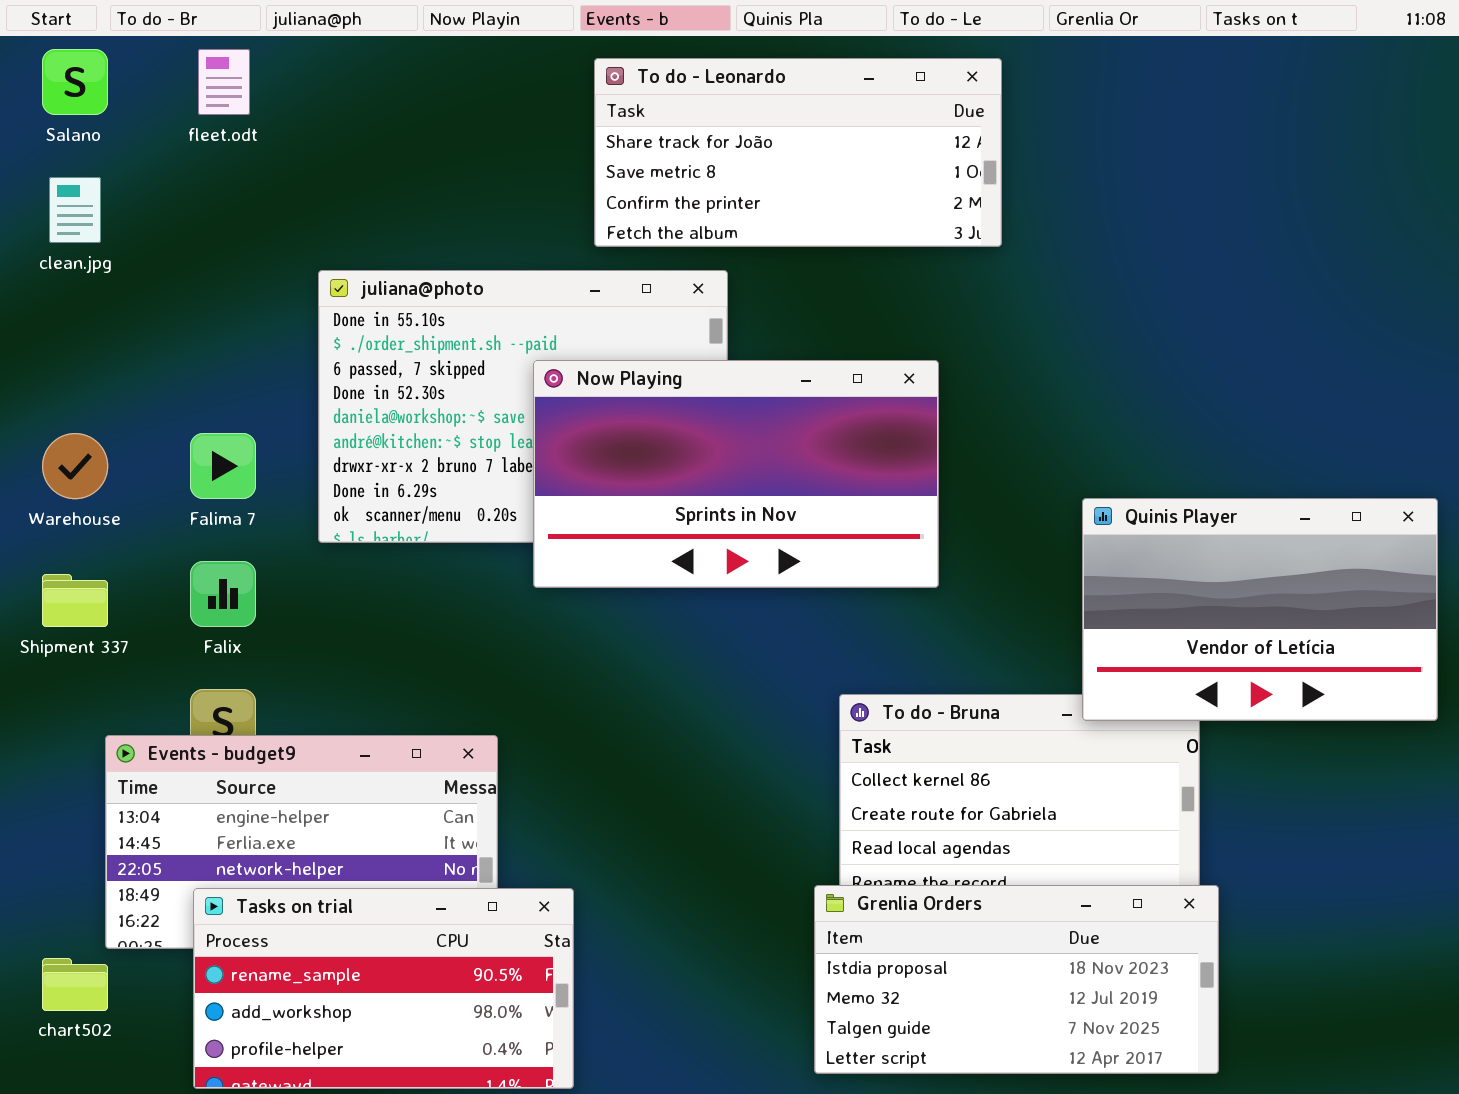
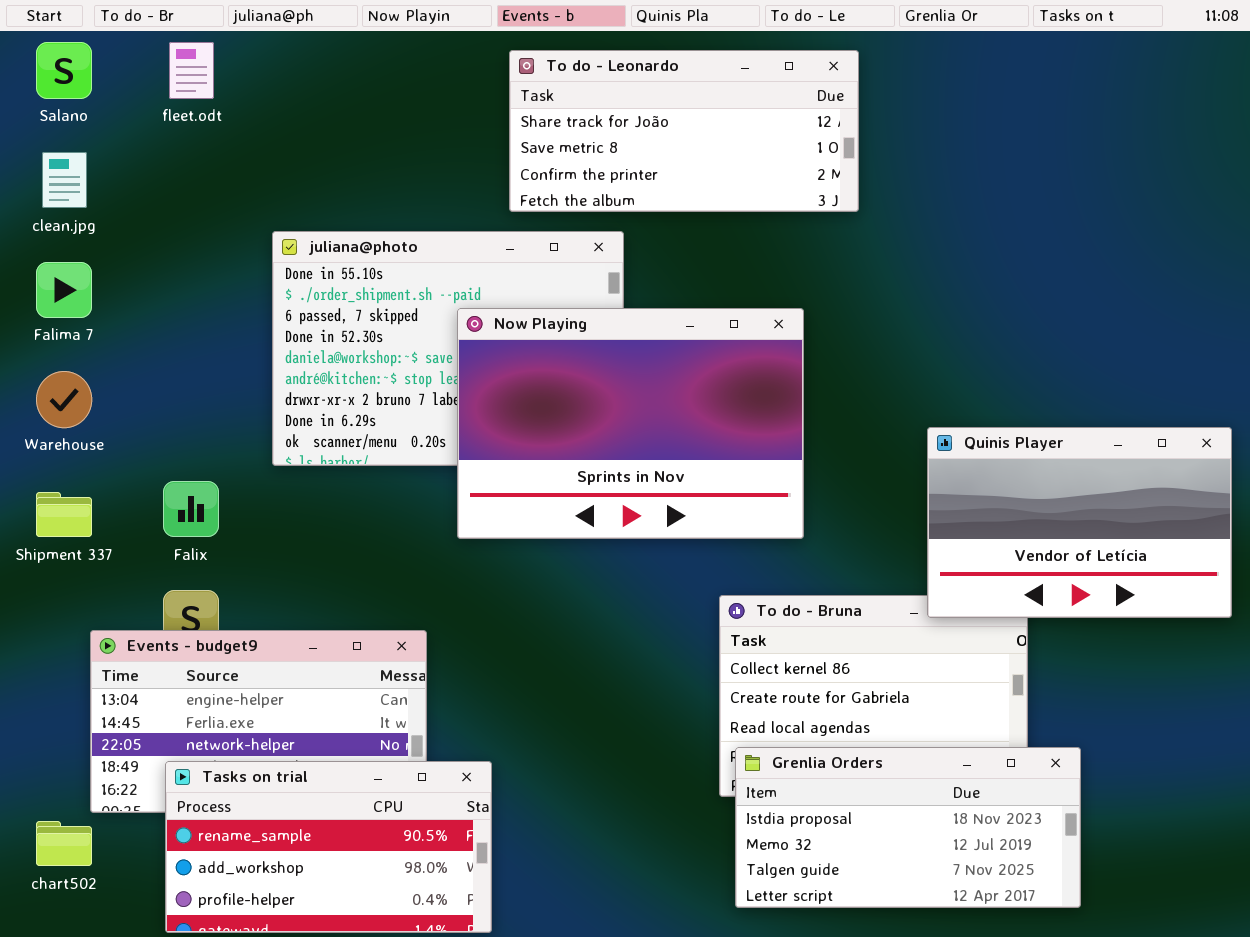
Now Playing: [533,360,939,588] -> [457,308,804,539], resized
Falima 7: [190,433,256,499] -> [36,262,92,318], moved
Grenlia Orders: [814,885,1219,1074] -> [735,747,1081,908], moved

